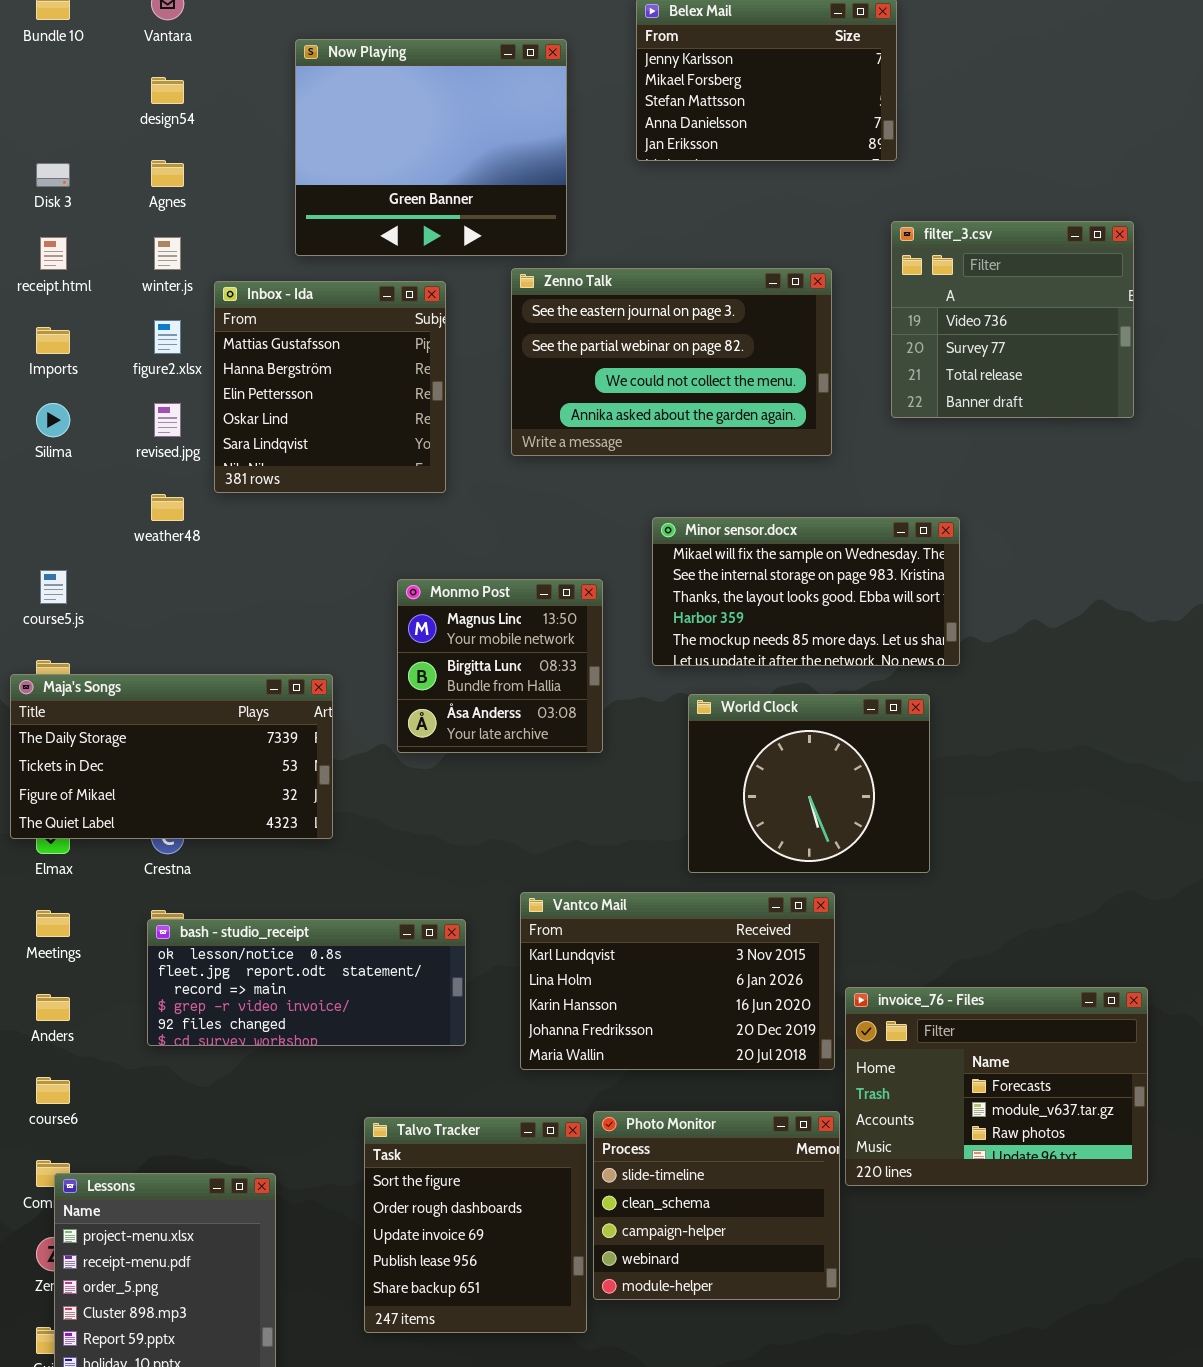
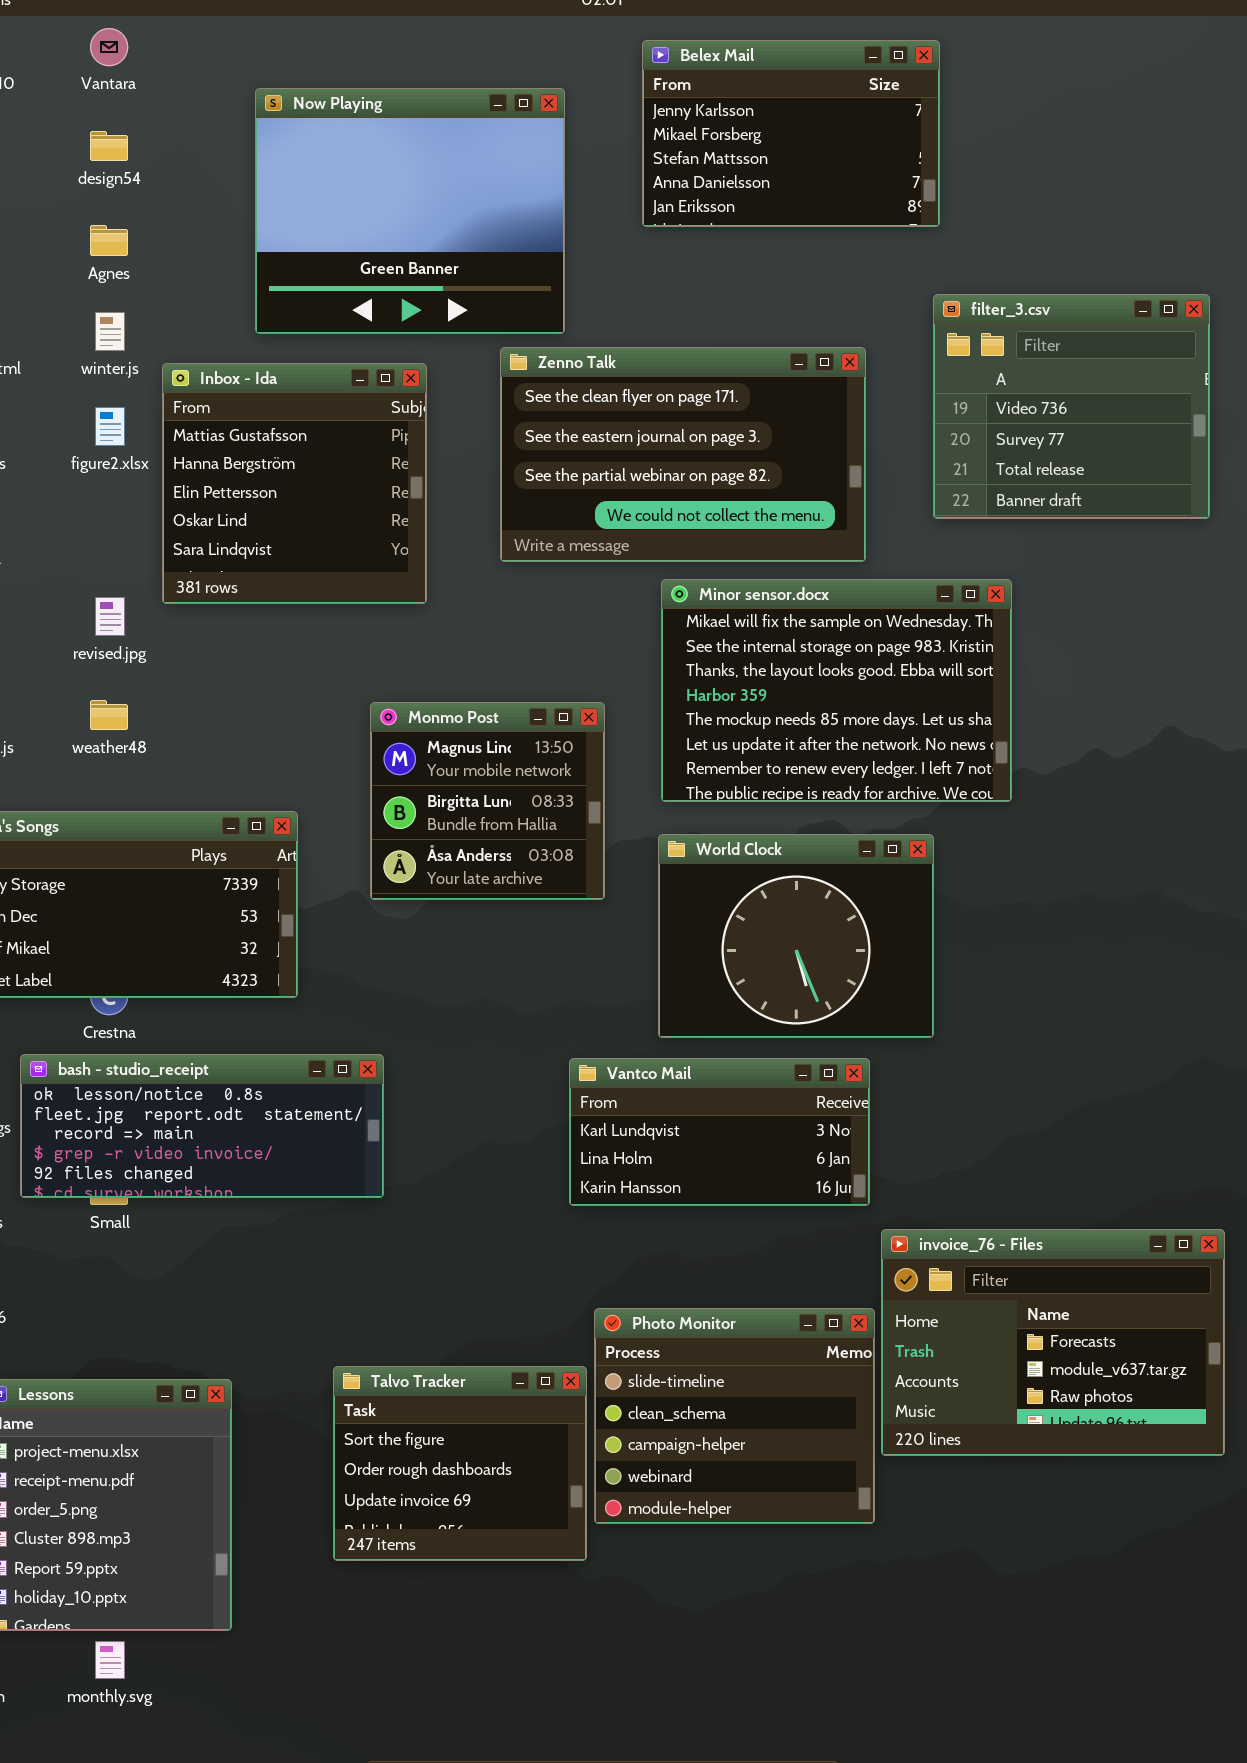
Zenno Talk: [511,268,832,456] -> [500,347,866,562], scrolled up 1 row
revised.jpg: [154,403,181,437] -> [95,597,125,636], moved
weather48: [151,494,184,521] -> [90,700,128,730], moved
Minor sensor.docx: [652,517,960,666] -> [661,579,1012,802], resized
World Clock: [688,694,930,873] -> [658,834,934,1038], moved
Vantco Mail: [520,892,835,1070] -> [569,1058,870,1206], resized
bash - studio_receipt: [147,919,466,1046] -> [20,1054,384,1198], moved
invoice_76 - Files: [845,987,1148,1186] -> [881,1229,1225,1456], moved
Talvo Tracker: [364,1117,587,1333] -> [333,1366,587,1561], resized

